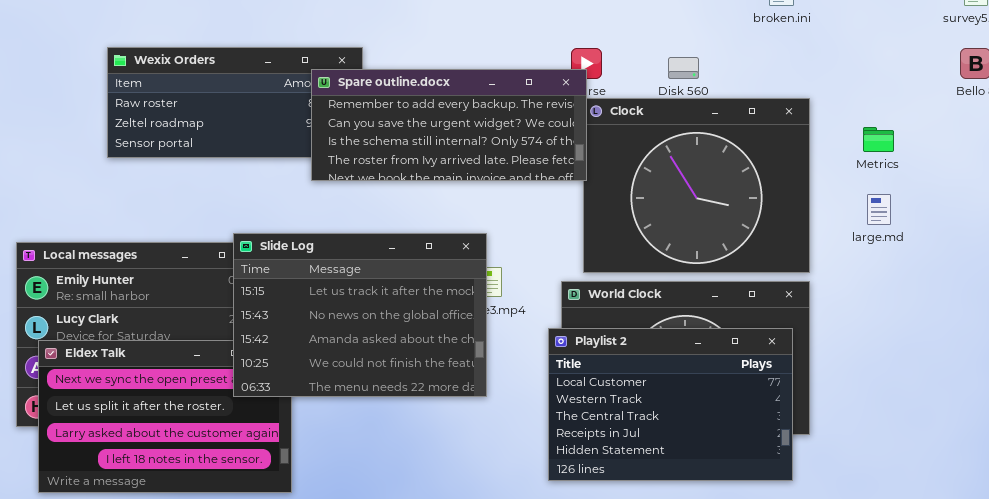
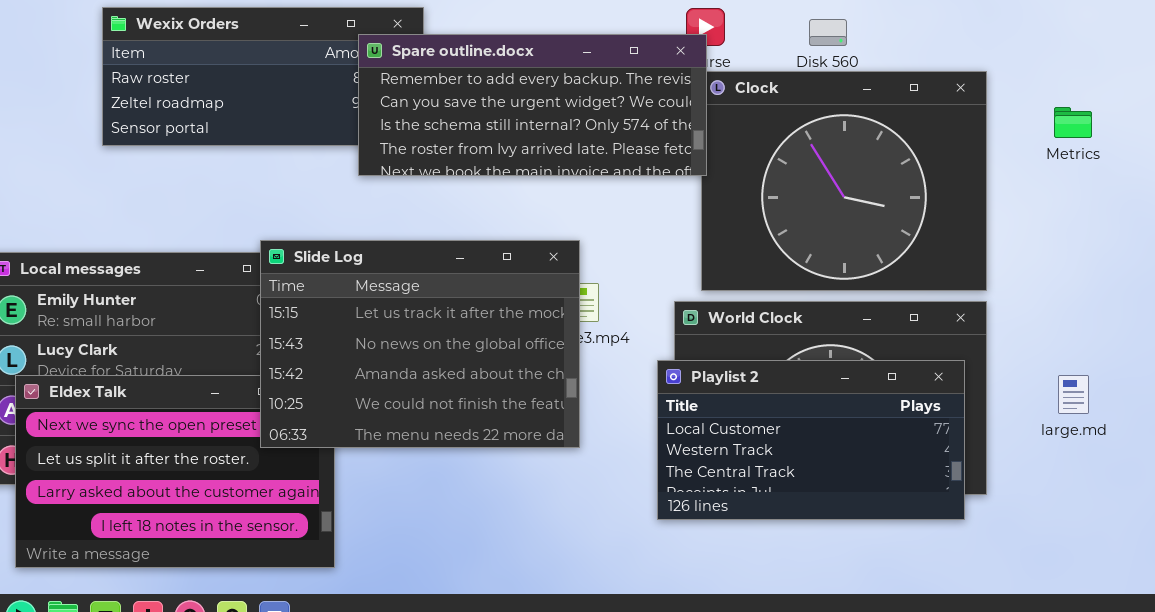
large.md: [867,194,891,225] -> [1058,375,1089,414], moved
Playlist 2: [548,328,793,481] -> [657,360,965,520], resized

